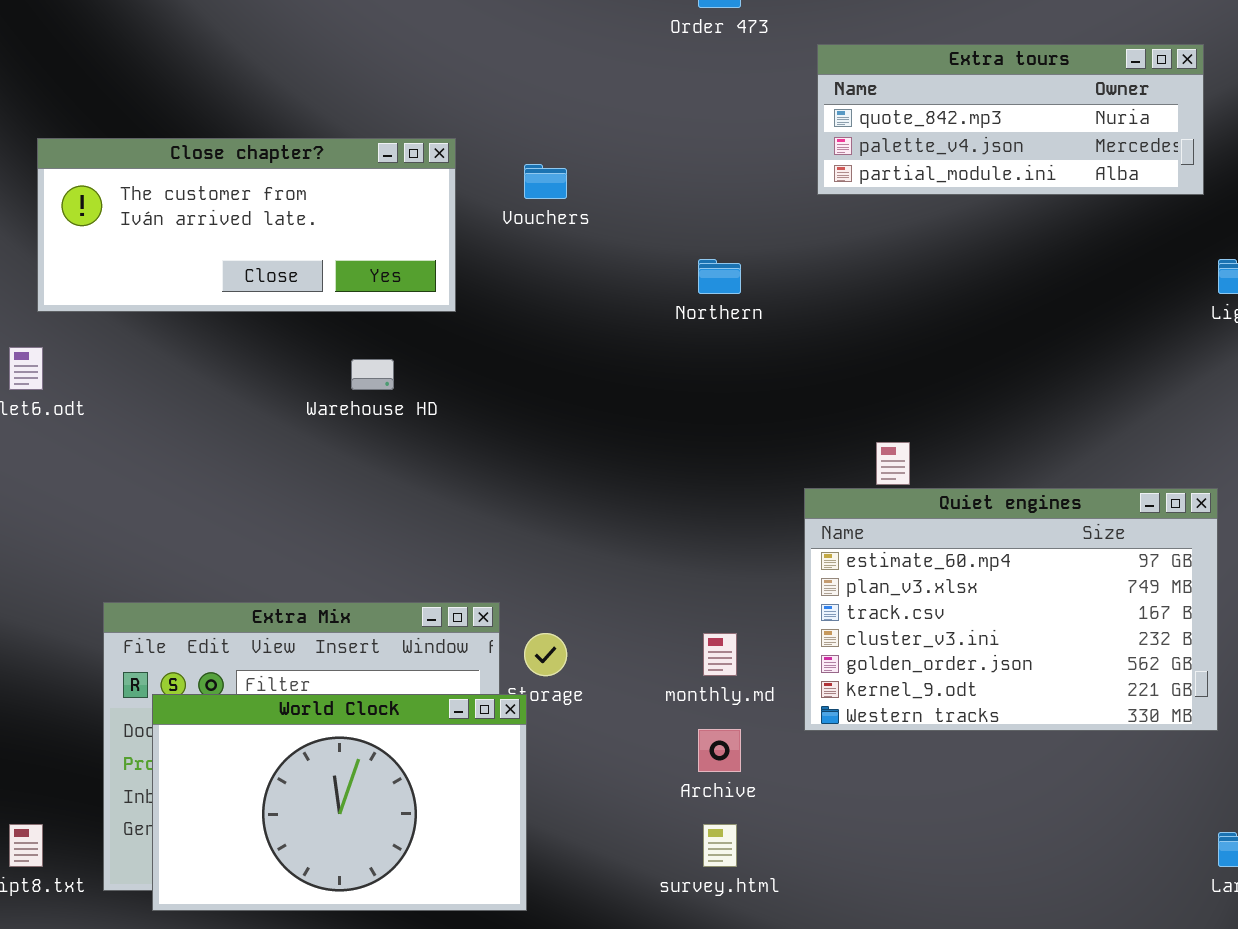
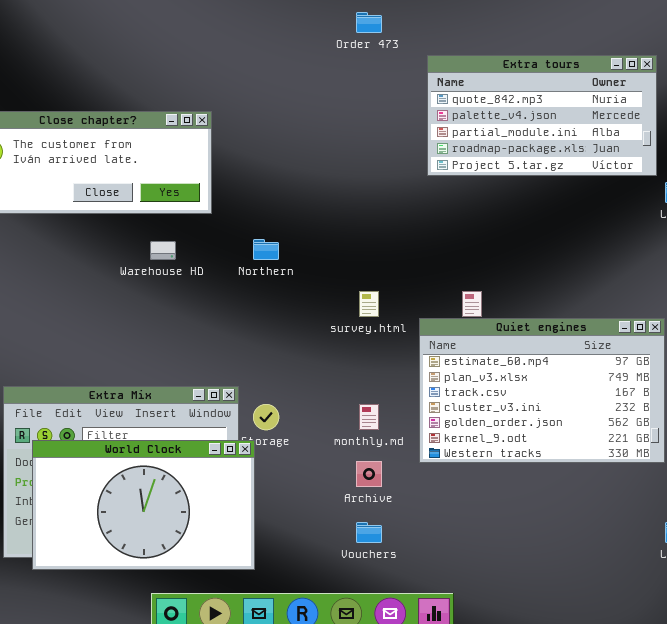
Extra tours: [817,44,1204,195] -> [427,55,657,176], resized
Vouchers: [524,164,567,199] -> [356,522,382,543], moved
Northern: [698,259,741,294] -> [253,239,279,260], moved
survey.html: [703,824,737,867] -> [359,291,379,317], moved

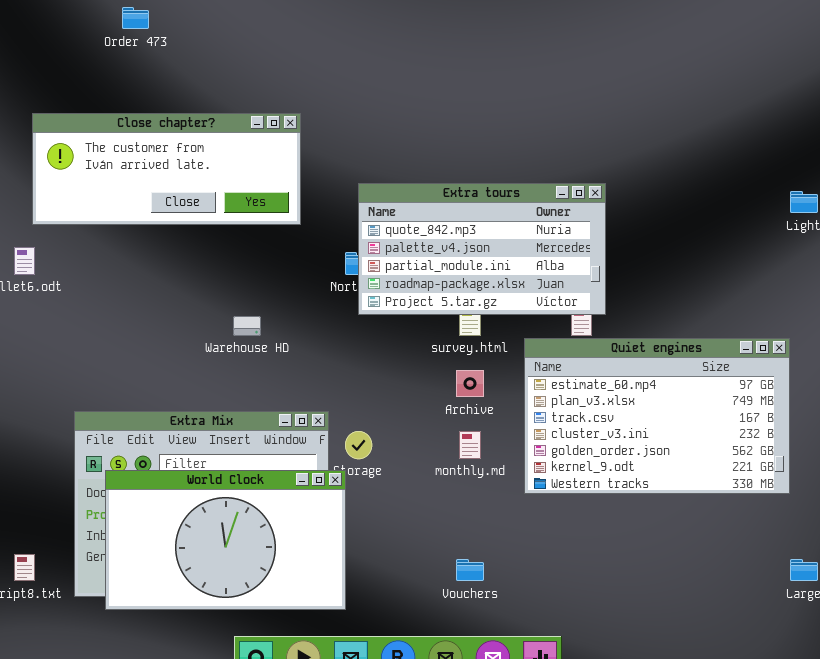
Order 473: [356,12,382,33] -> [122,7,149,29], moved
Extra tours: [427,55,657,176] -> [358,183,606,315], moved
Warehouse HD: [150,241,176,260] -> [233,316,261,336], moved
Archive: [356,461,382,487] -> [456,370,484,397], moved

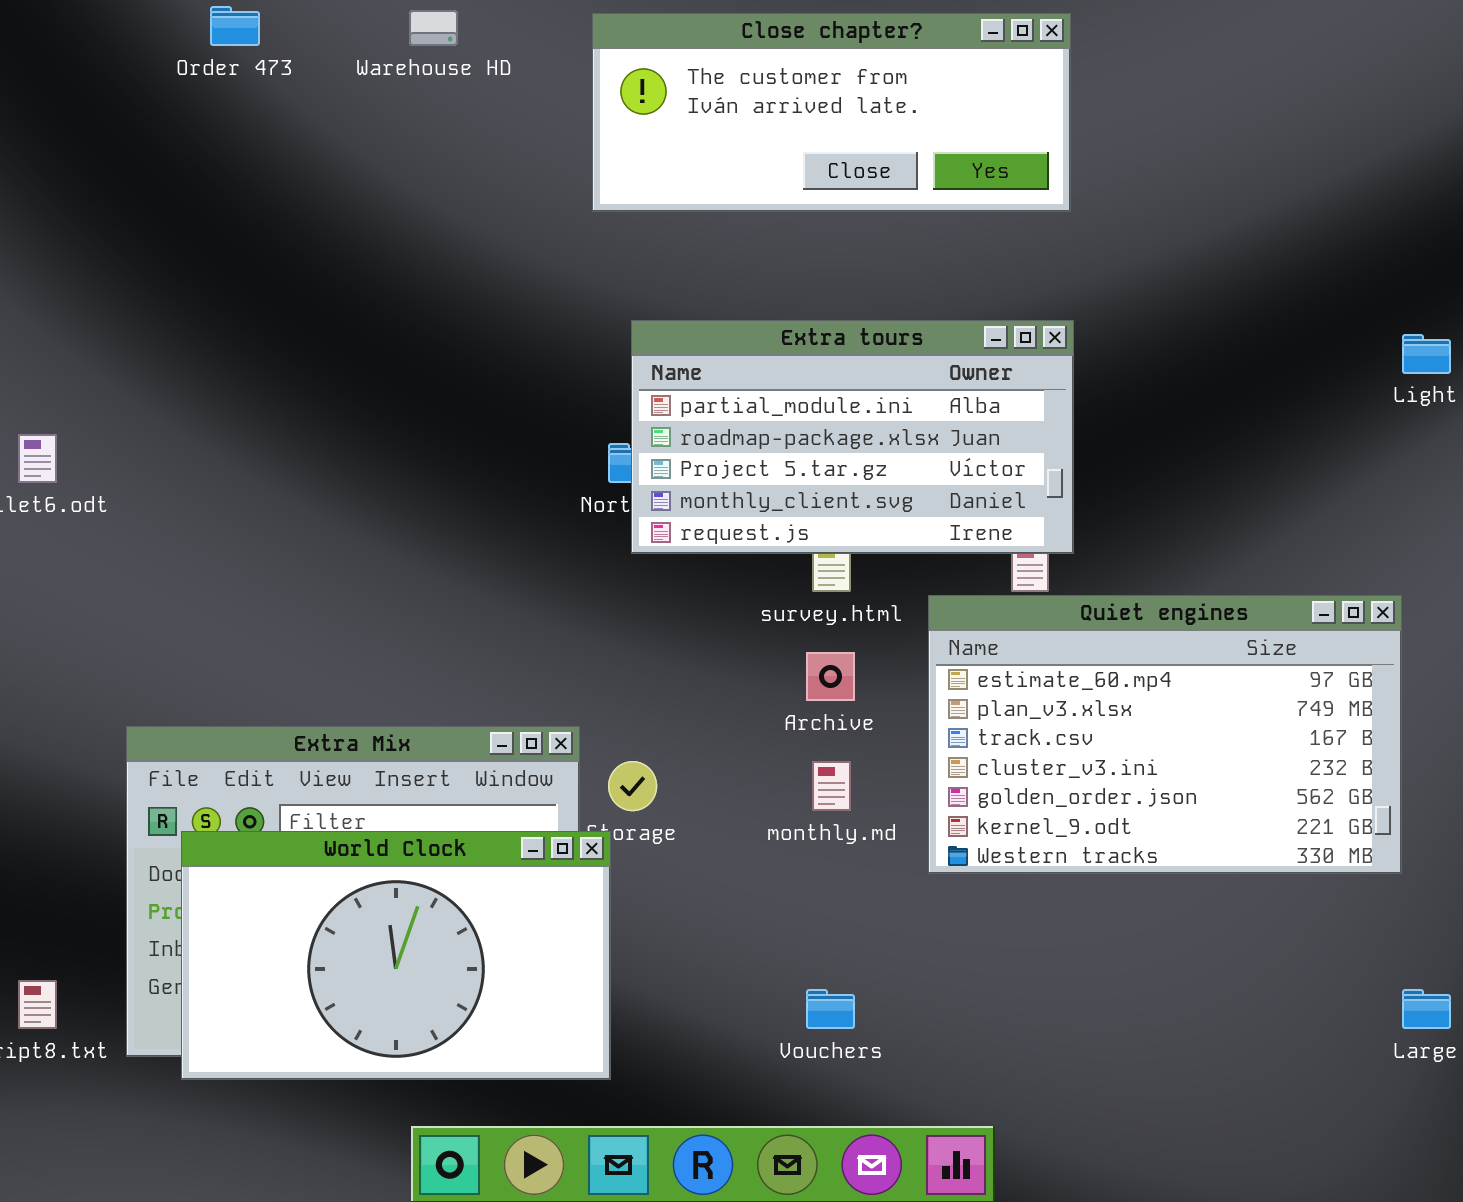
Close chapter?: [32,113,301,225] -> [592,13,1071,212], moved
Extra tours: [358,183,606,315] -> [631,320,1074,554], scrolled down 2 rows
Warehouse HD: [233,316,261,336] -> [409,10,458,46], moved

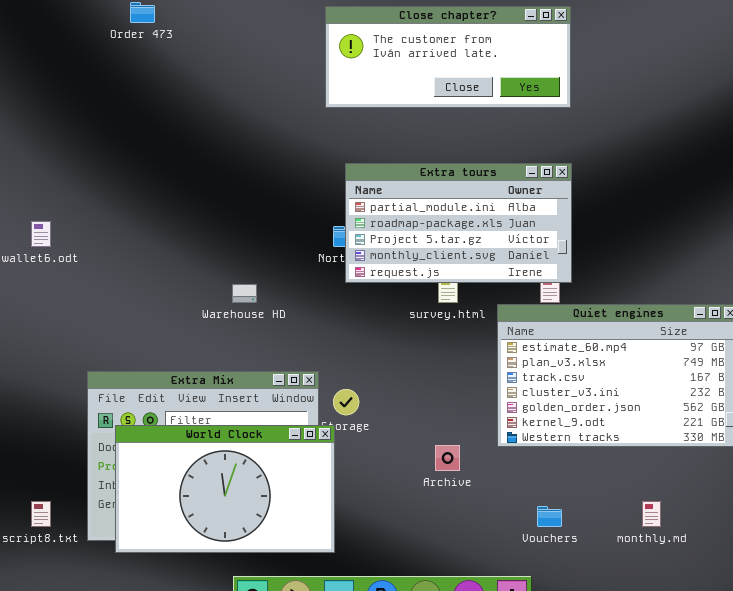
Warehouse HD: [409,10,458,46] -> [232,284,257,303], moved
Archive: [806,652,855,701] -> [435,445,460,471], moved
monthly.md: [812,761,851,811] -> [642,501,661,527], moved
Vouchers: [806,989,855,1029] -> [537,506,562,527], moved

